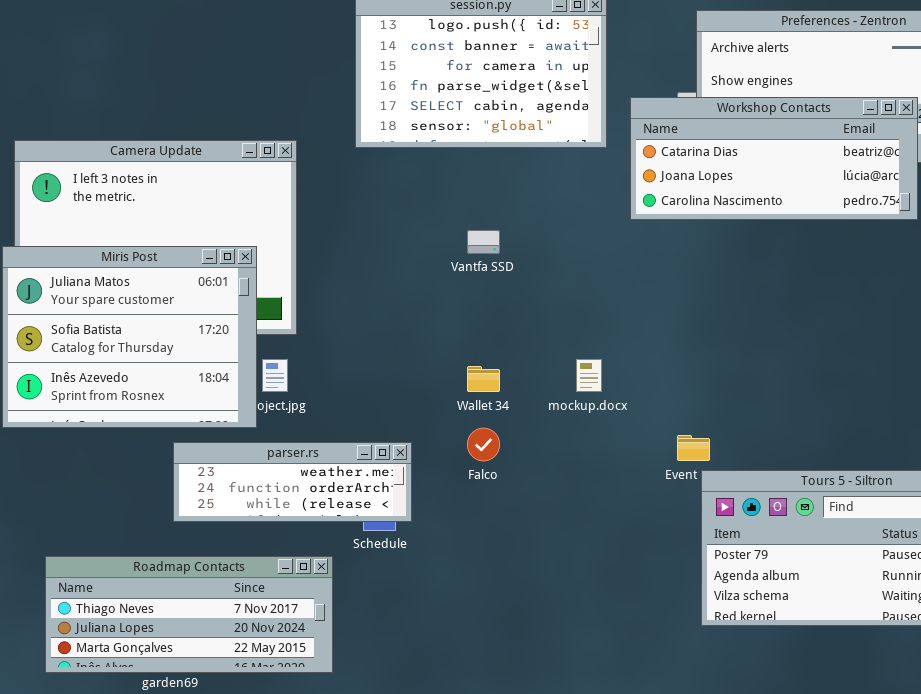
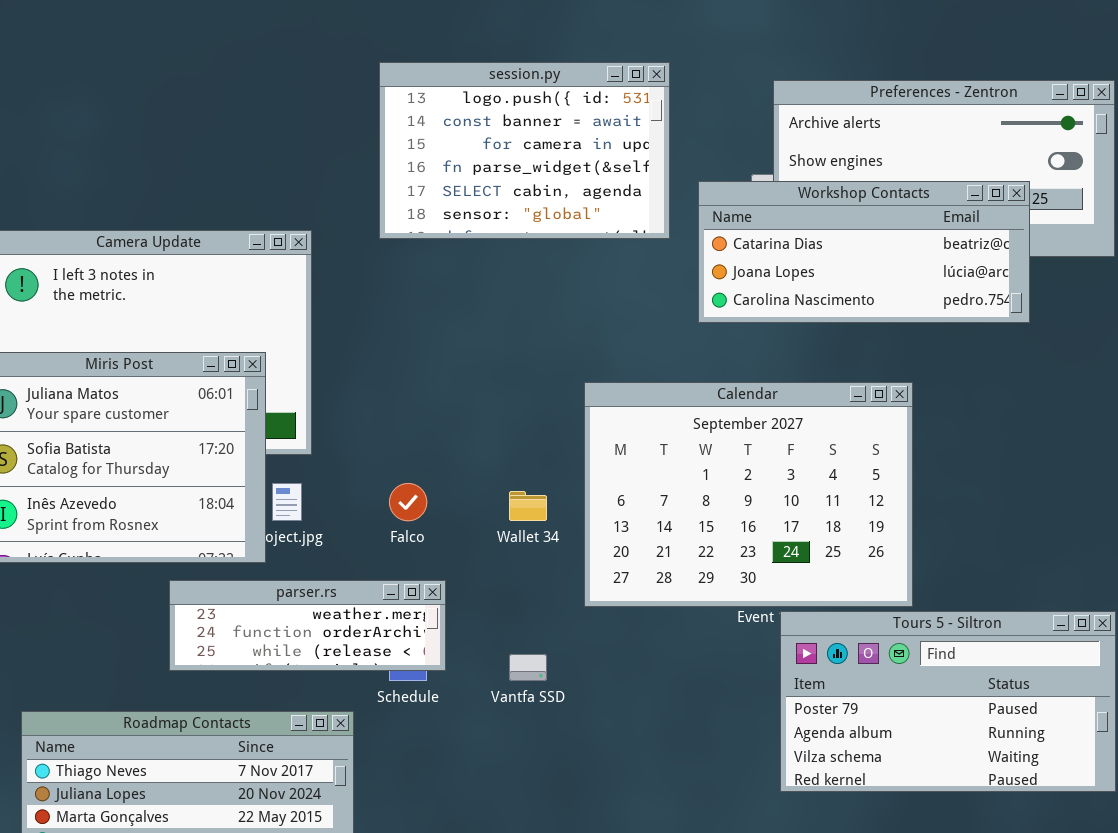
Vantfa SSD: [467,230,500,254] -> [509,654,547,681], moved
Calendar: none -> [584,382,913,607], opened
Falco: [467,428,500,461] -> [389,483,427,521], moved

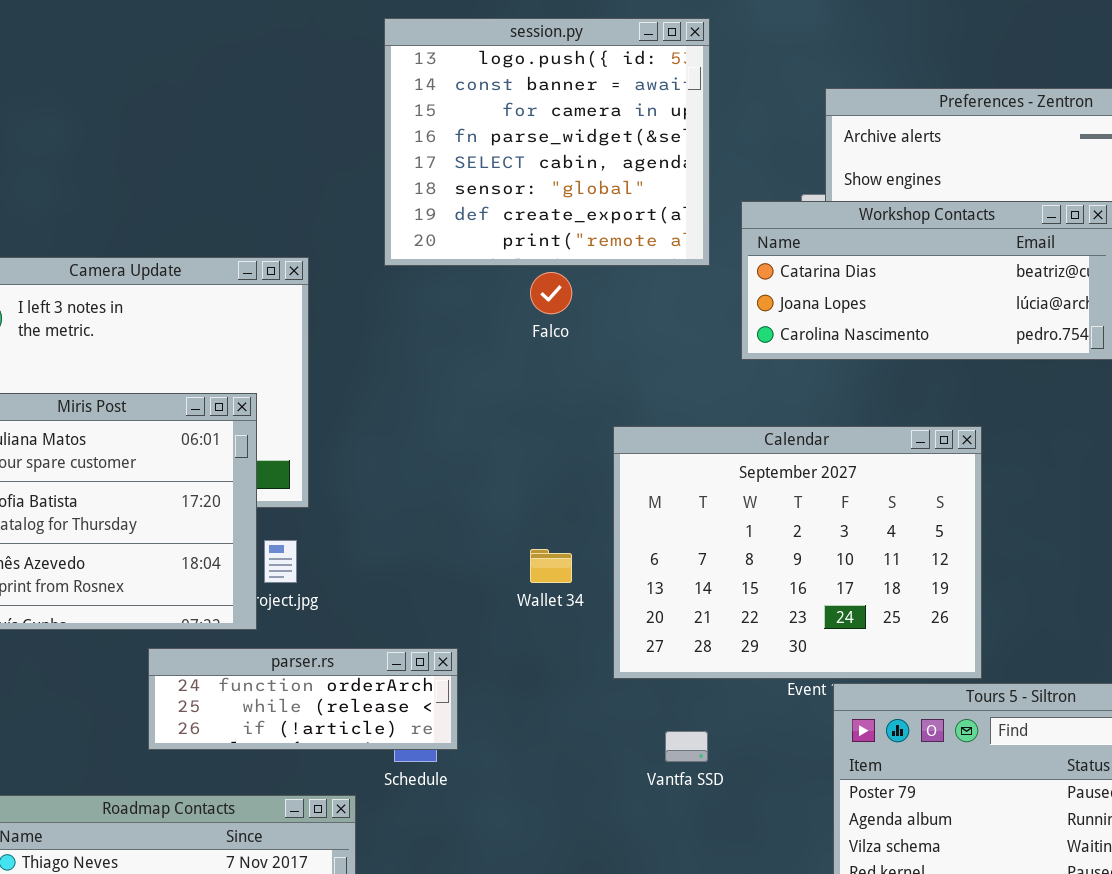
session.py: [379,62,670,239] -> [384,18,710,266], resized
Falco: [389,483,427,521] -> [530,272,572,314], moved
parser.rs: [169,580,446,671] -> [148,648,458,750], scrolled down 1 row
Vantfa SSD: [509,654,547,681] -> [665,731,708,762], moved

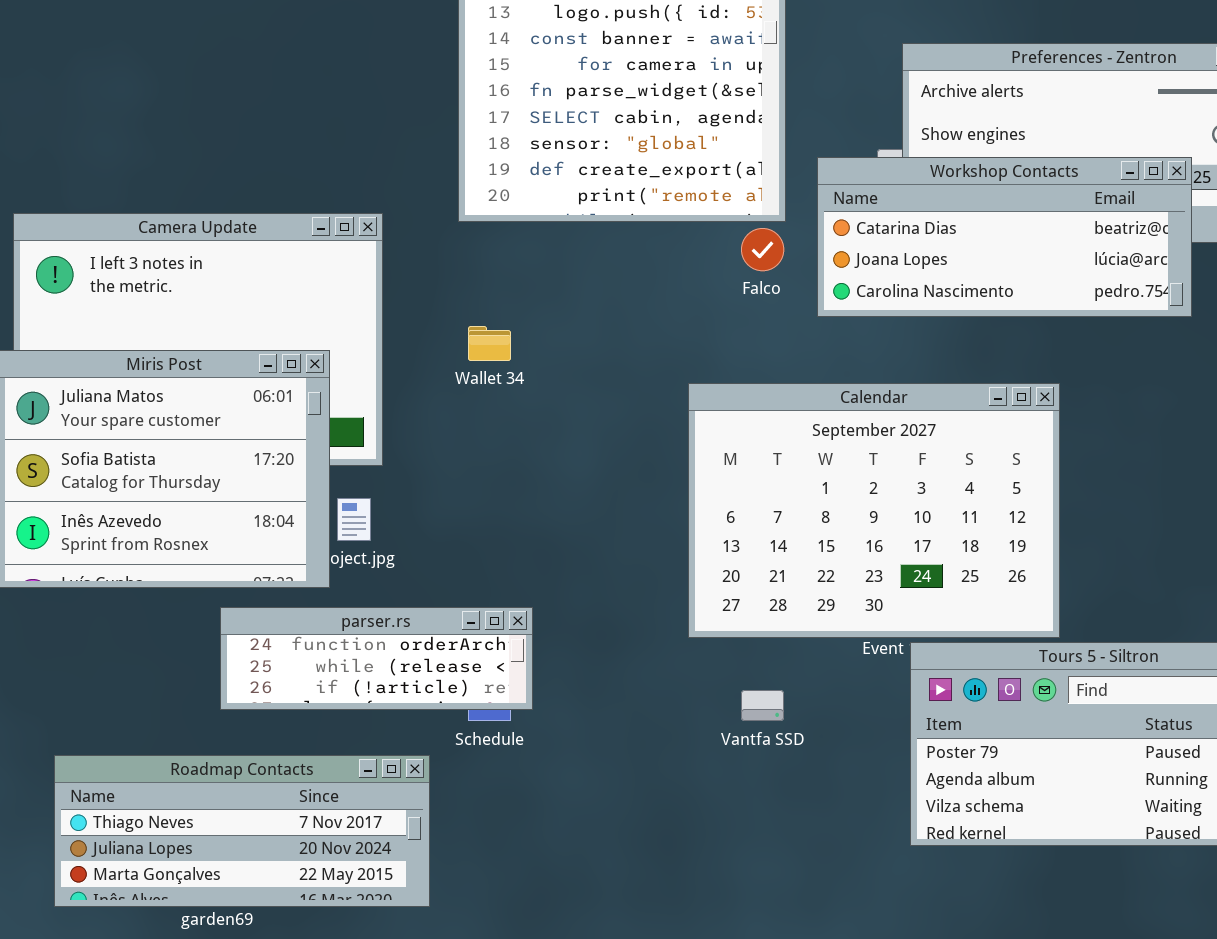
Falco: [530,272,572,314] -> [741,228,784,271], moved
Wallet 34: [530,549,572,583] -> [468,326,511,361], moved

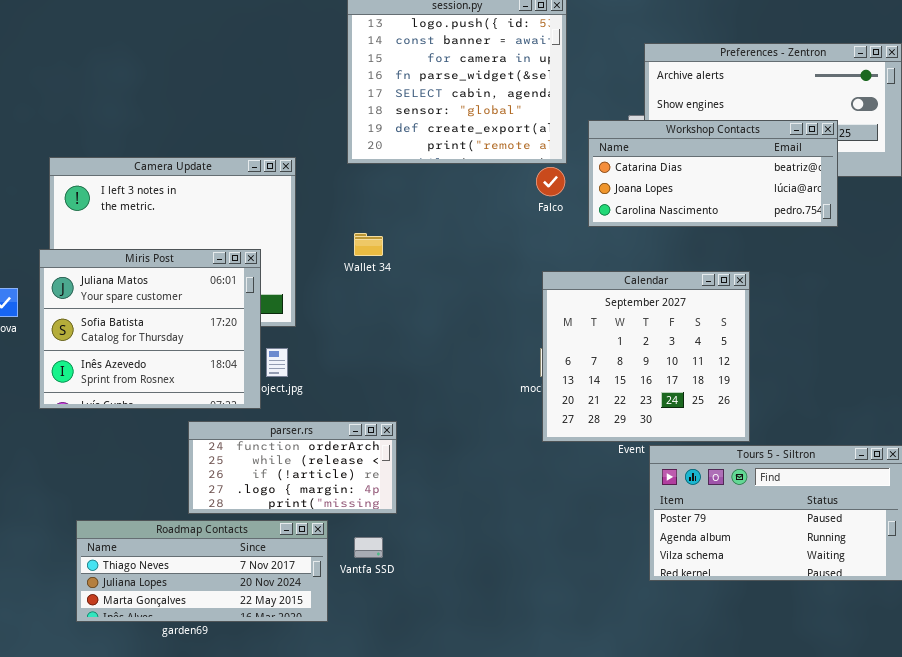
Calendar: [688,383,1060,638] -> [542,271,750,442], resized
parser.rs: [220,607,533,710] -> [188,421,397,514], resized
Vantfa SSD: [741,690,784,721] -> [354,537,383,558], moved

